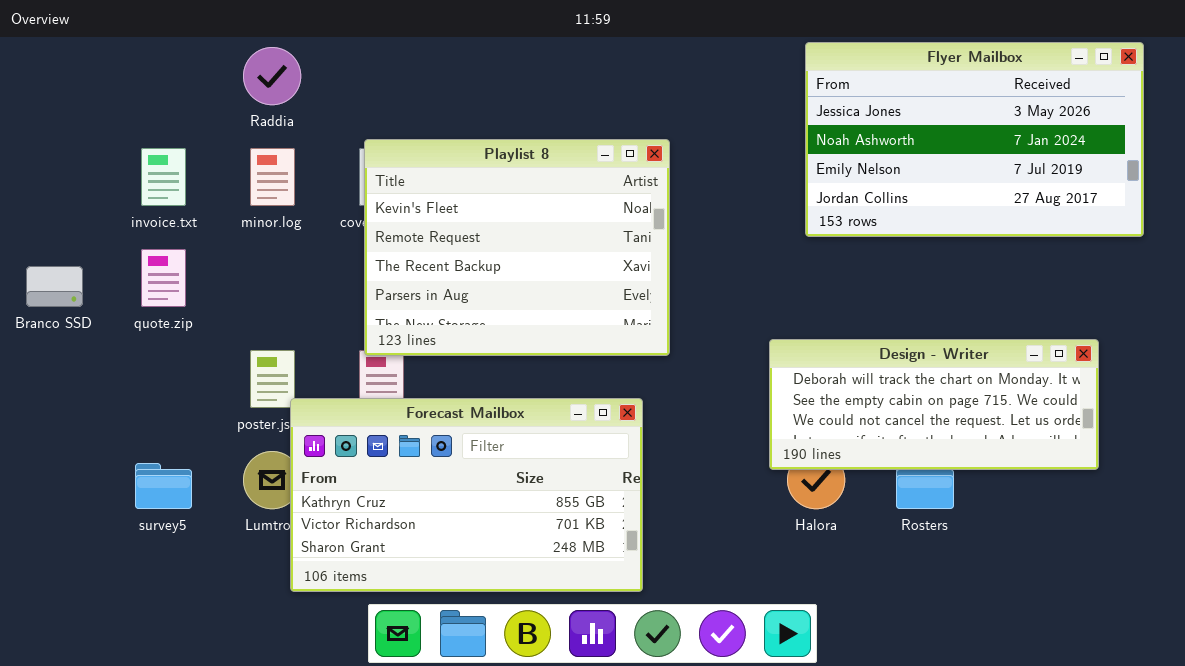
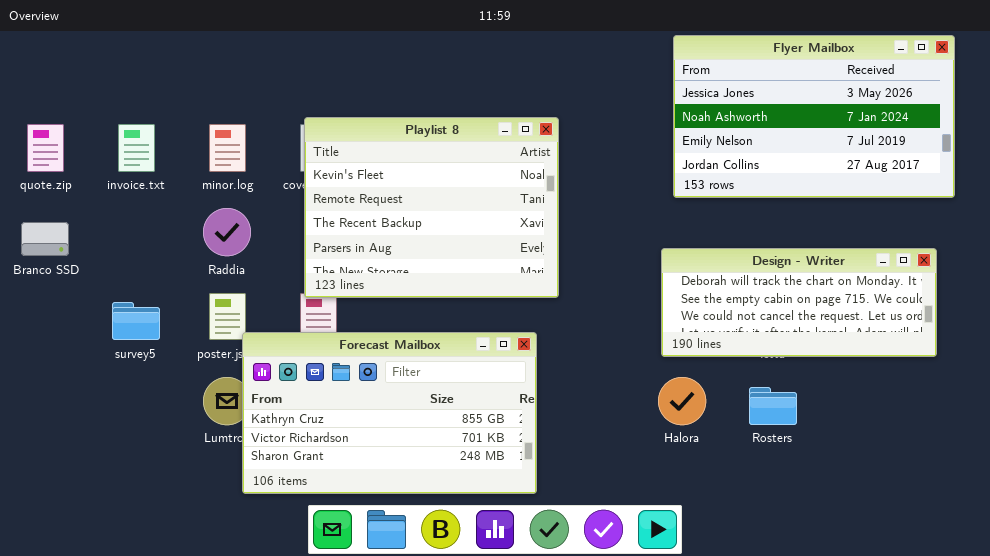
Raddia: [243,47,301,105] -> [203,208,251,256], moved
quote.zip: [141,249,186,307] -> [27,124,64,172], moved
Design - Writer: [769,339,1099,470] -> [661,248,937,357], moved
survey5: [135,463,192,509] -> [112,302,160,340], moved

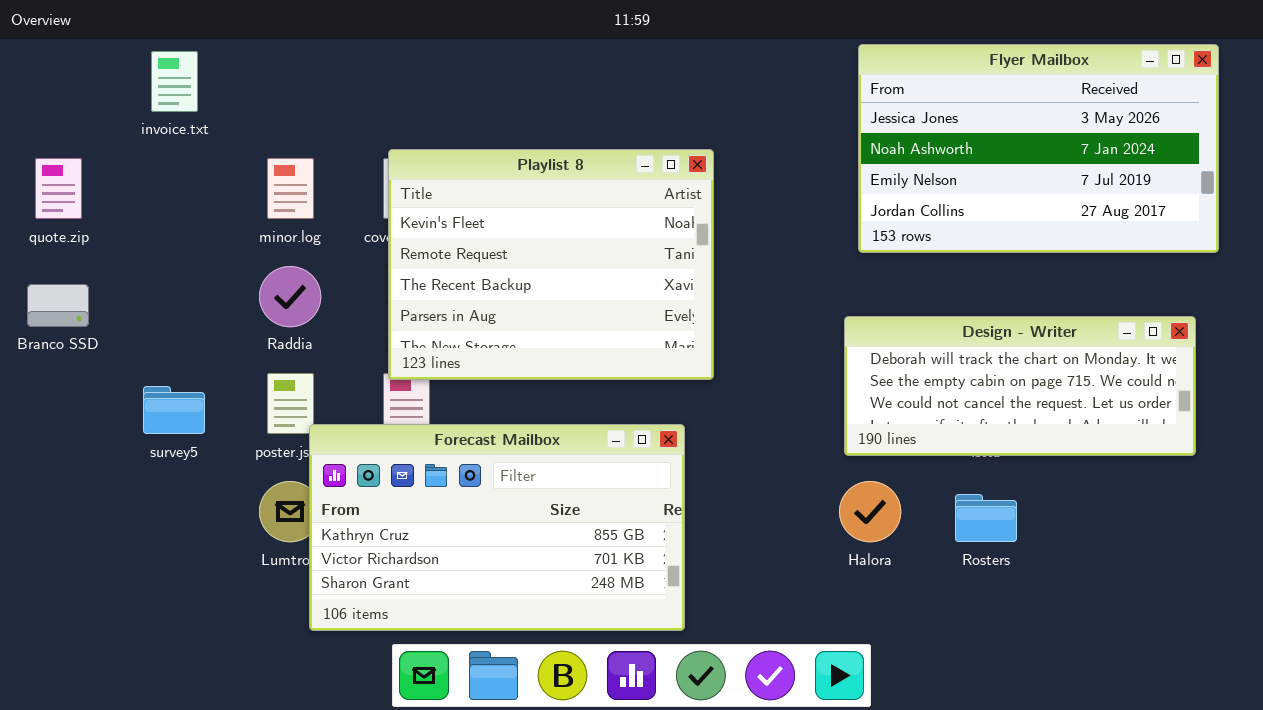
invoice.txt: [118,124,155,172] -> [151,51,198,112], moved

